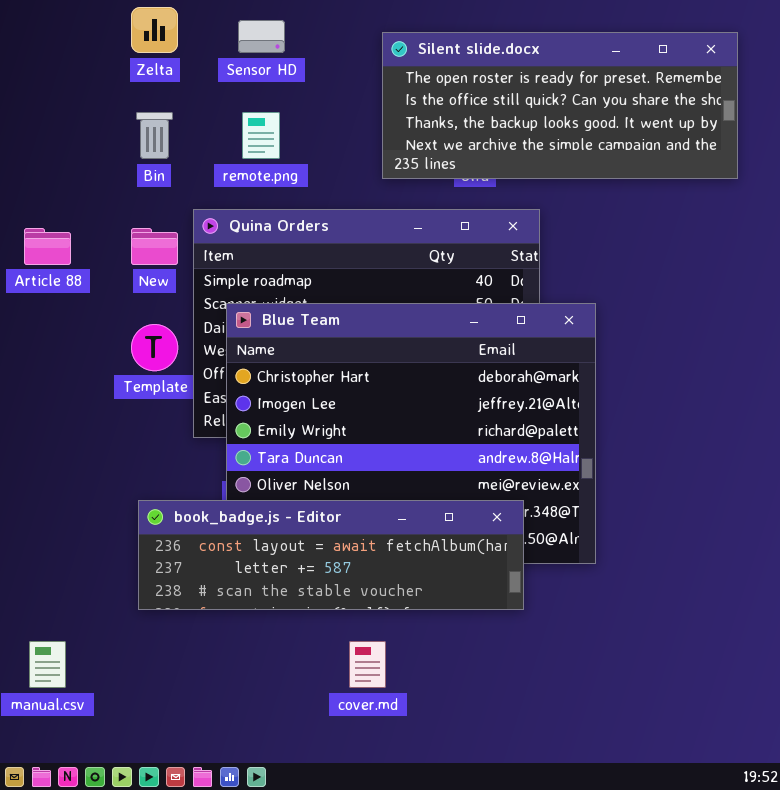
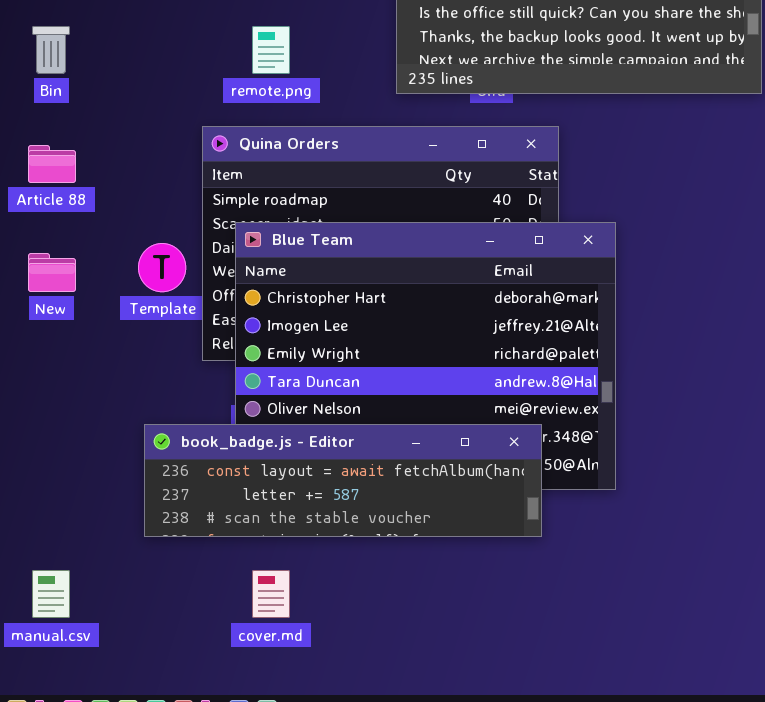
Bin: [136,112,173,159] -> [32,26,70,74], moved
New: [131,228,178,265] -> [28,253,76,292], moved
cover.md: [349,641,386,688] -> [252,570,290,618], moved

